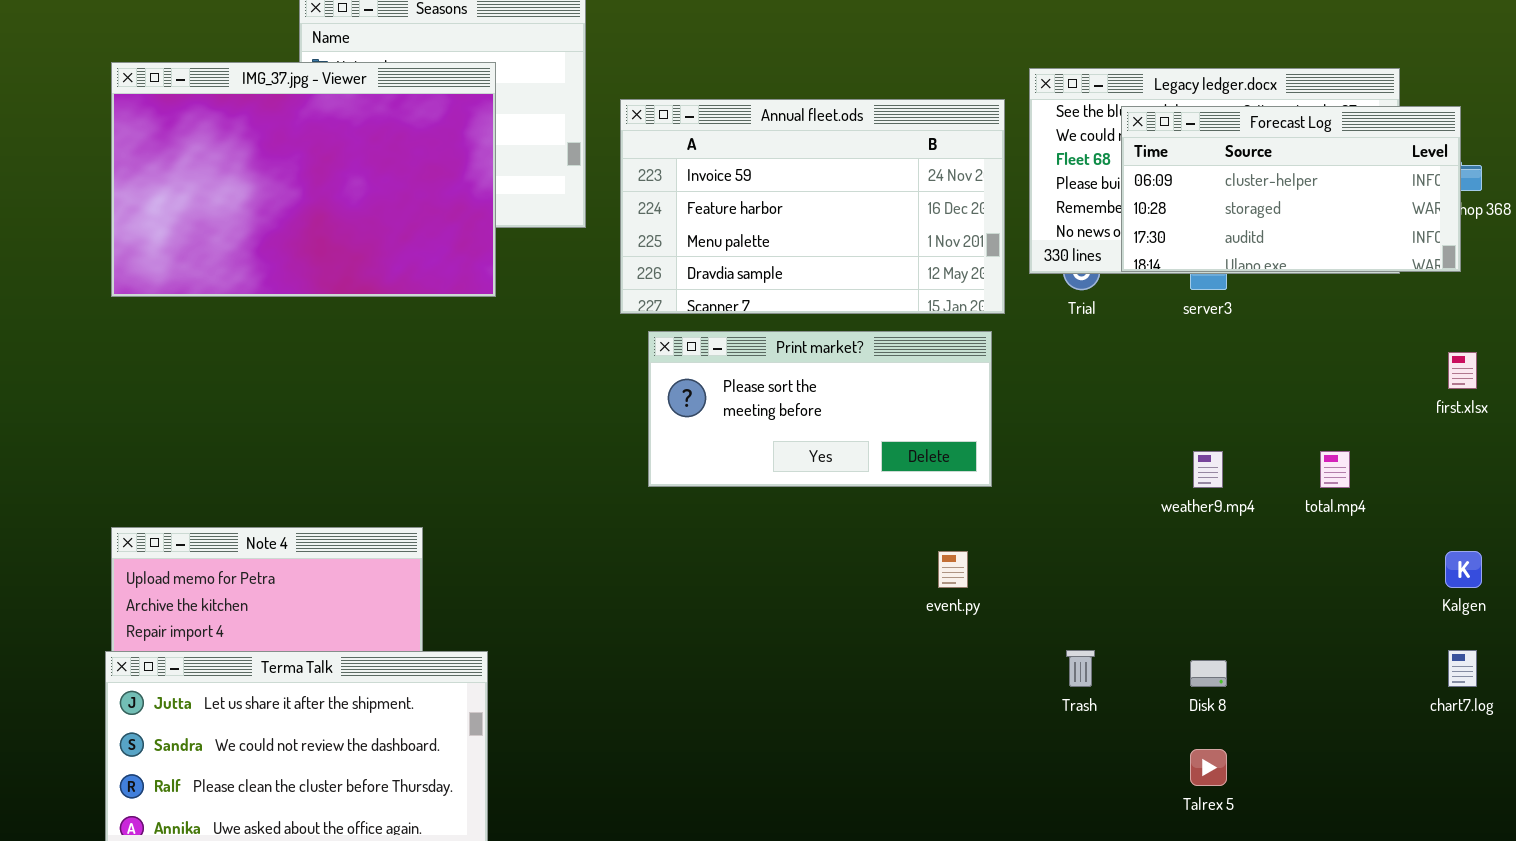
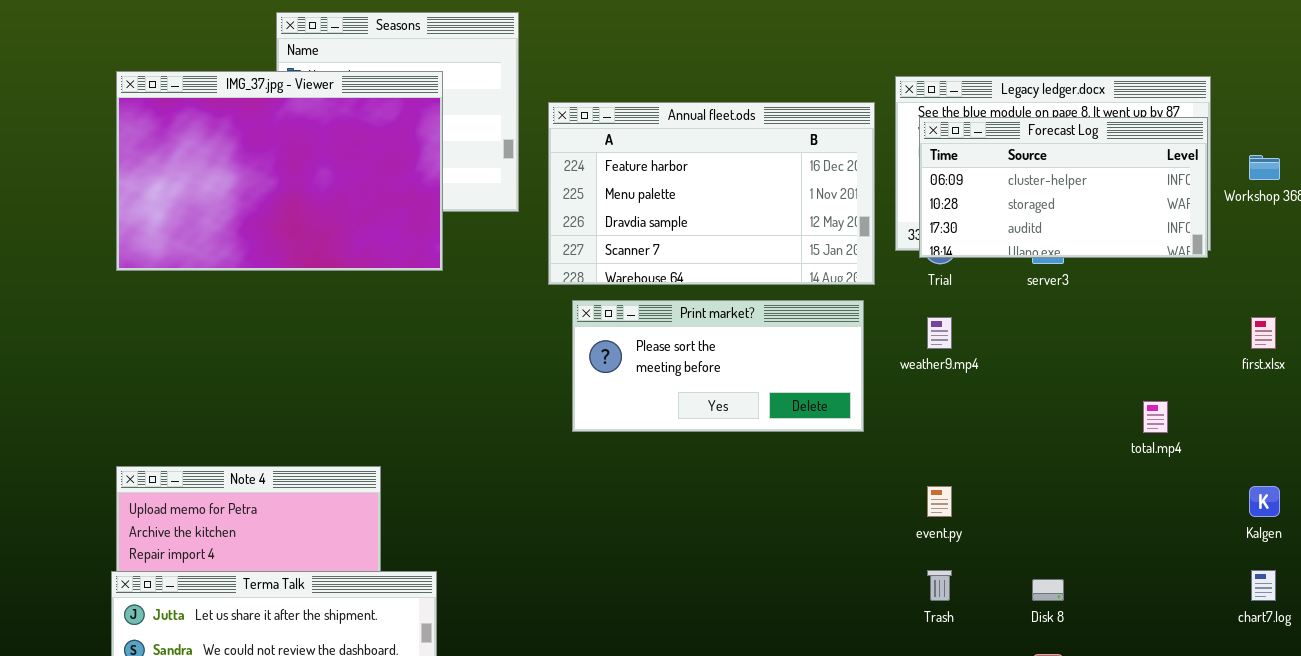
Annual fleet.ods: [620,99,1005,314] -> [548,102,875,285], scrolled down 1 row
Forecast Log: [1121,106,1461,272] -> [919,117,1208,258], moved
weather9.mp4: [1193,451,1223,488] -> [927,317,952,349], moved
event.py: [938,551,968,588] -> [927,486,952,517], moved

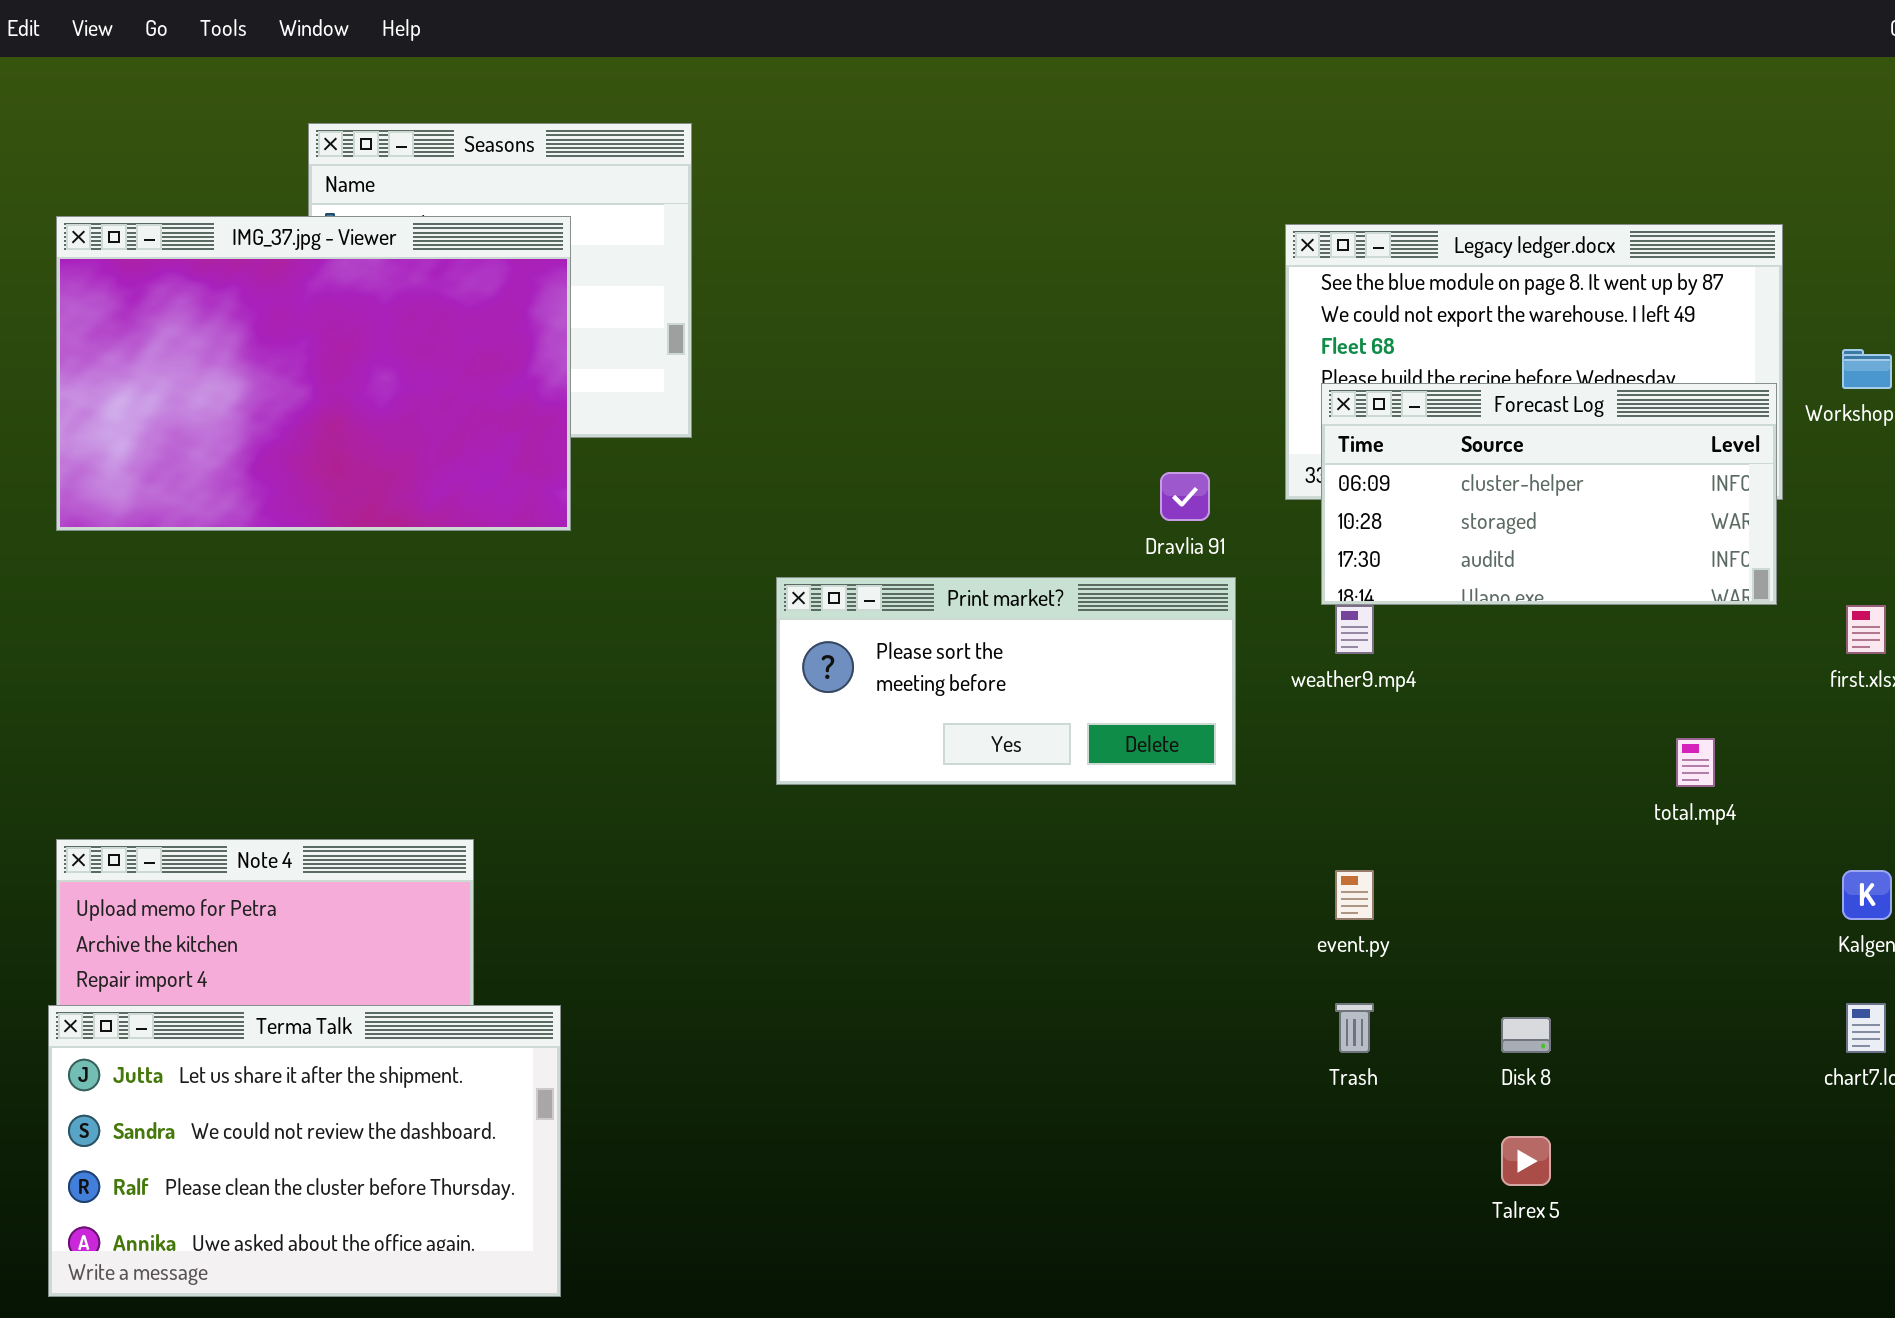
Annual fleet.ods: [548,102,875,285] -> none, closed
Forecast Log: [919,117,1208,258] -> [1321,383,1777,605], moved

